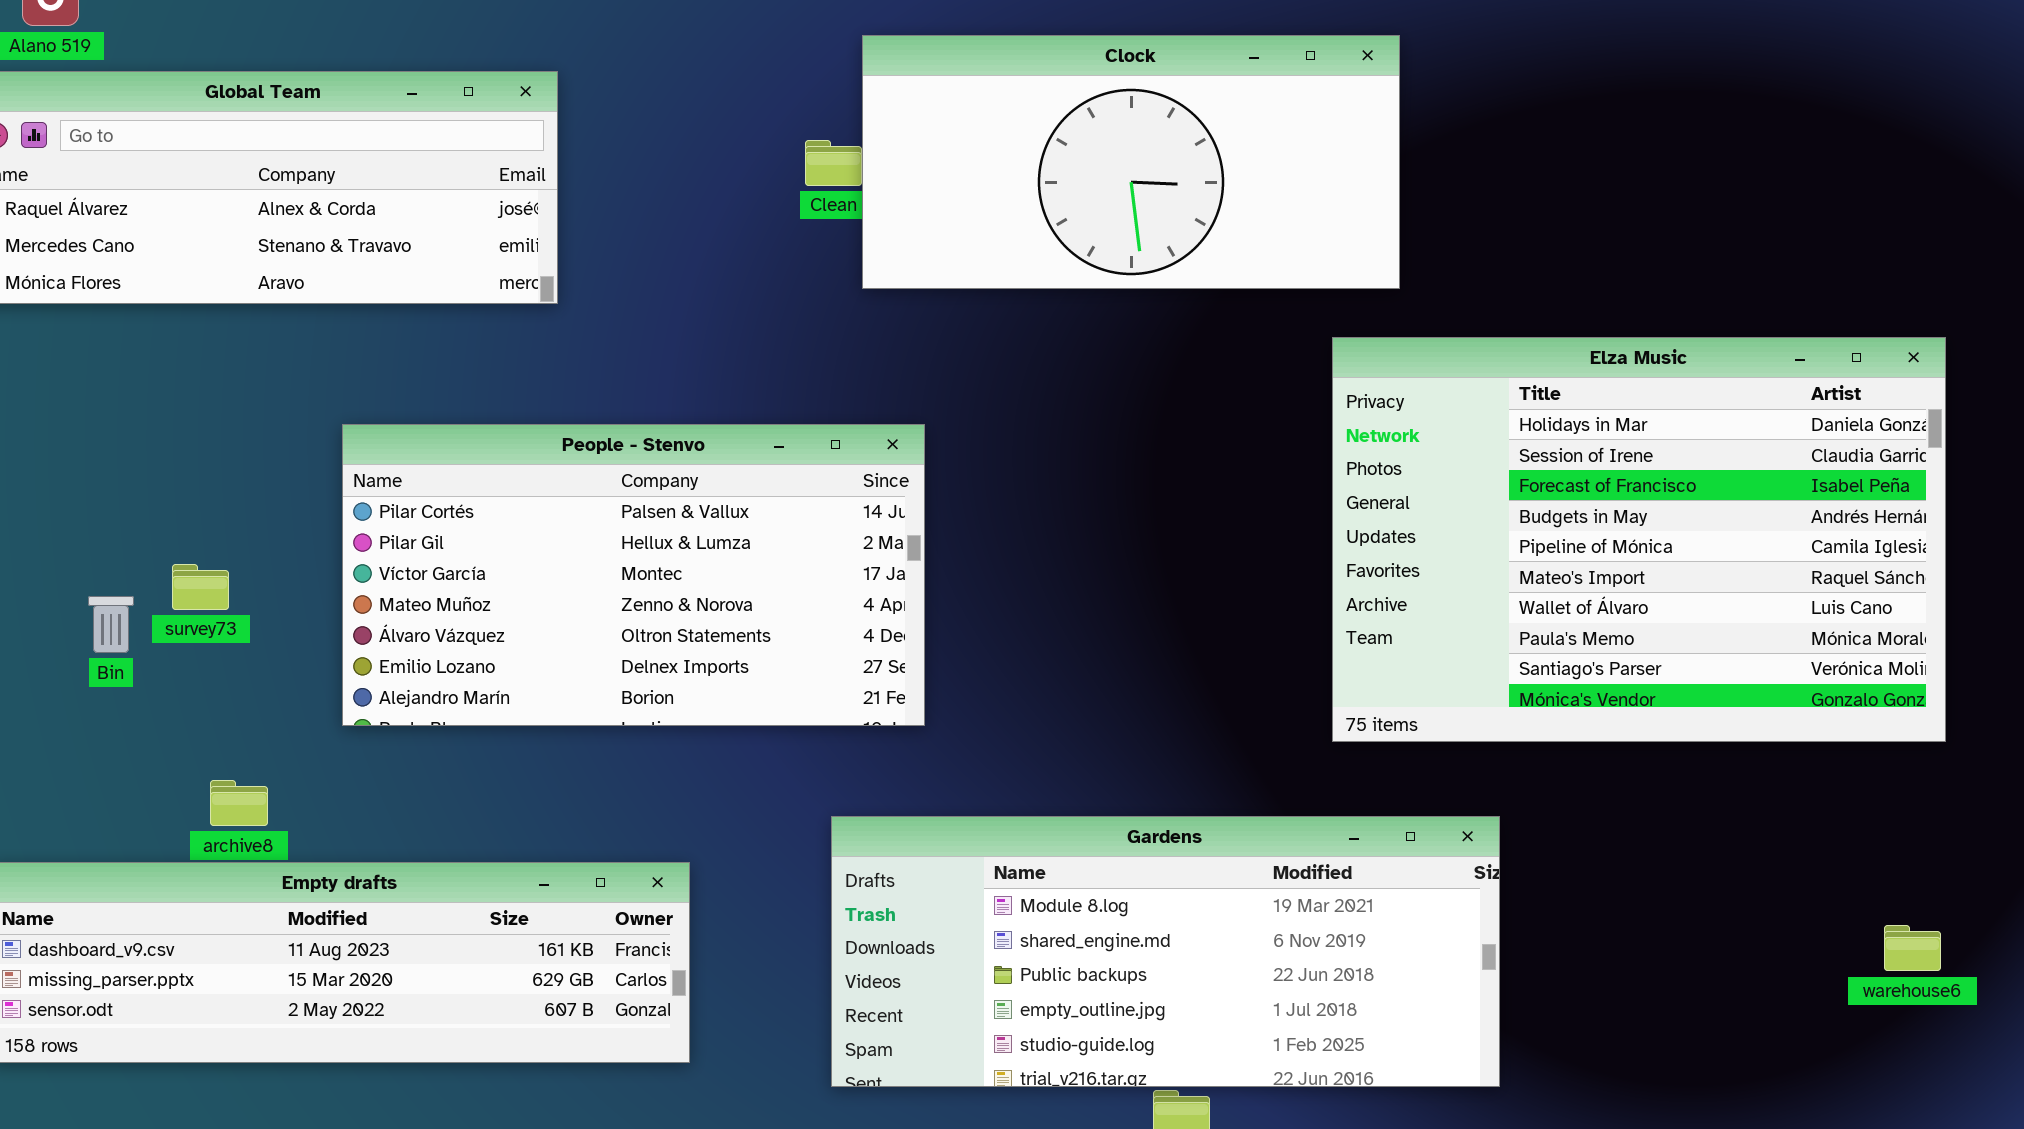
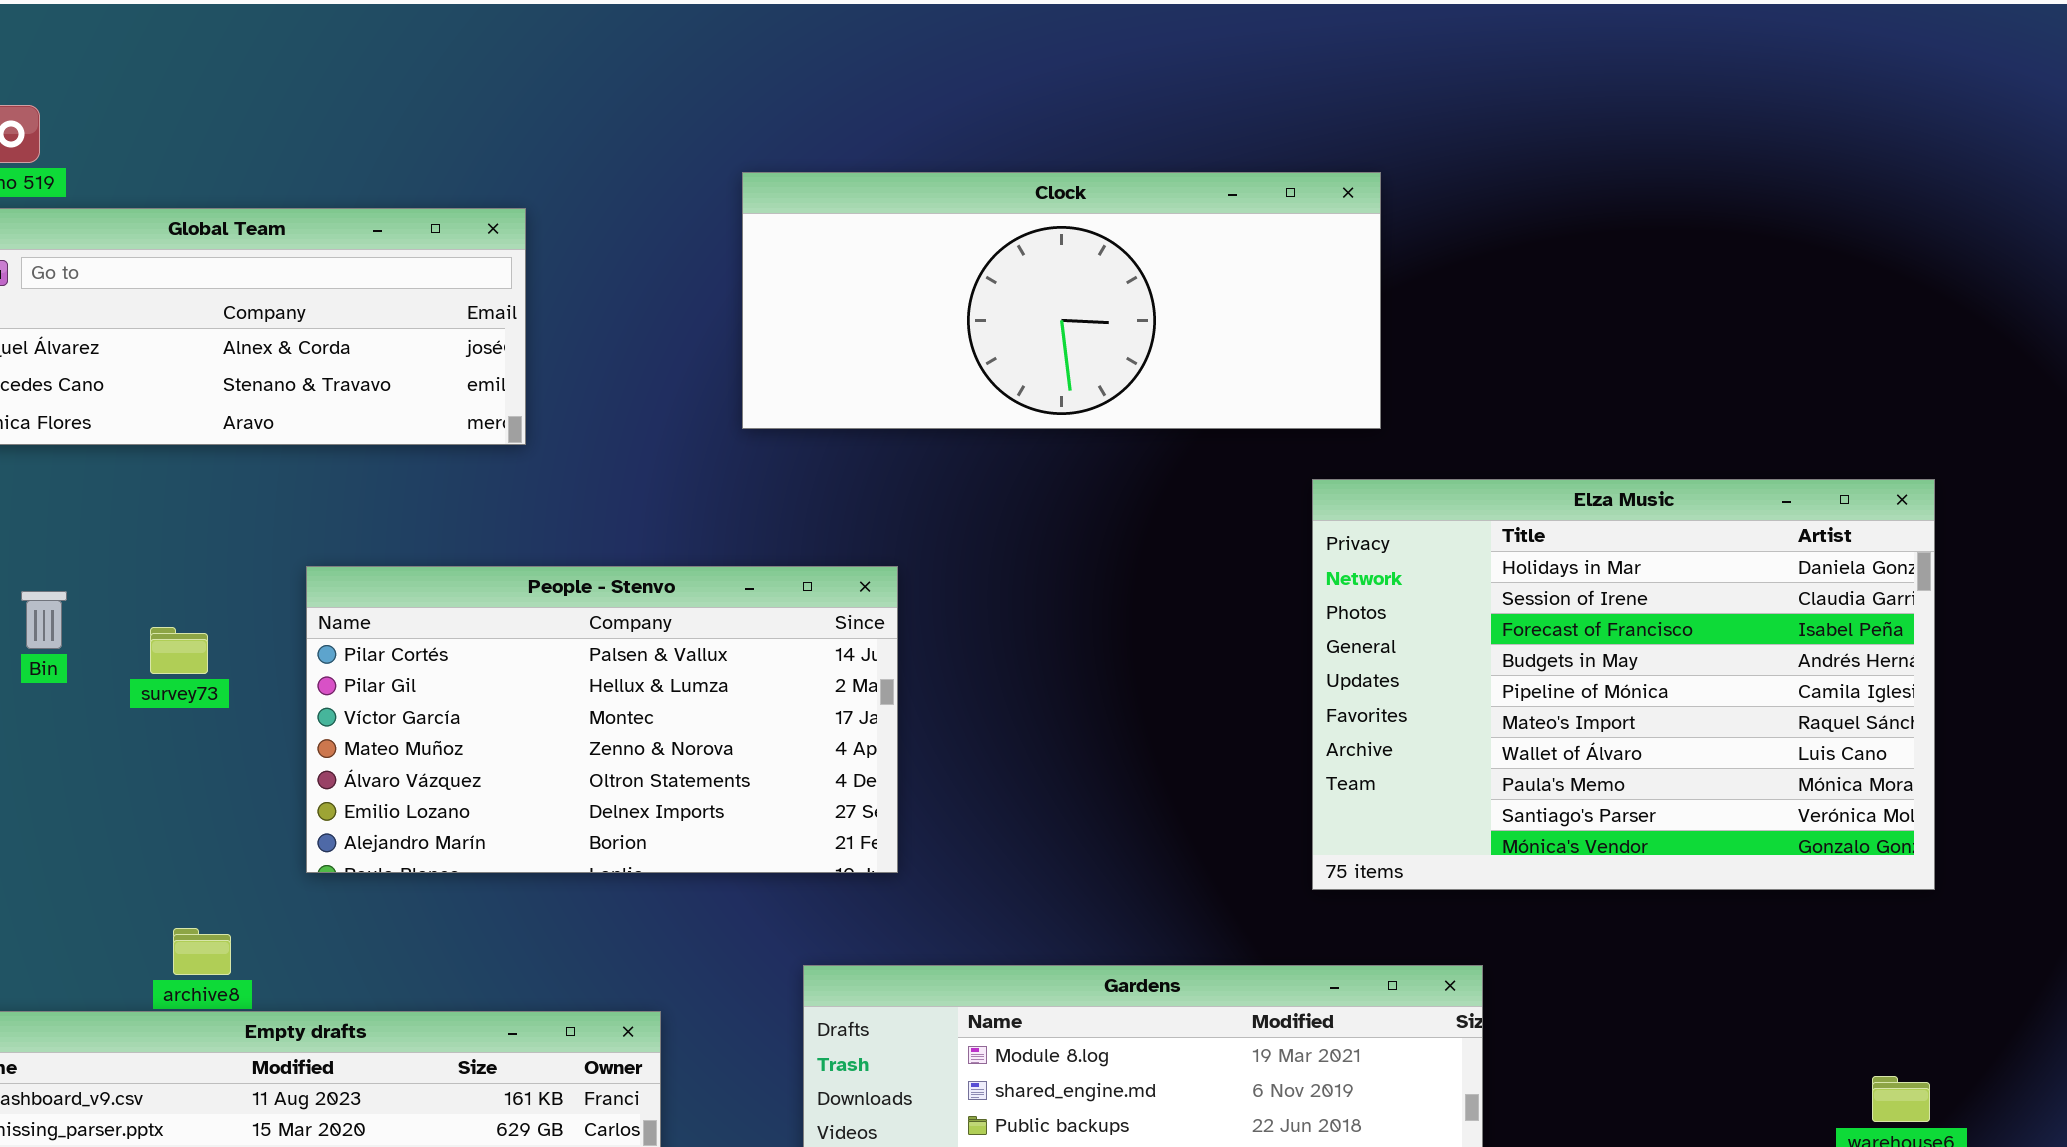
Clock: [862,35,1400,289] -> [742,172,1381,429], resized
survey73: [172,564,229,610] -> [150,627,208,674], moved
Bin: [88,596,134,653] -> [21,591,67,649], moved

